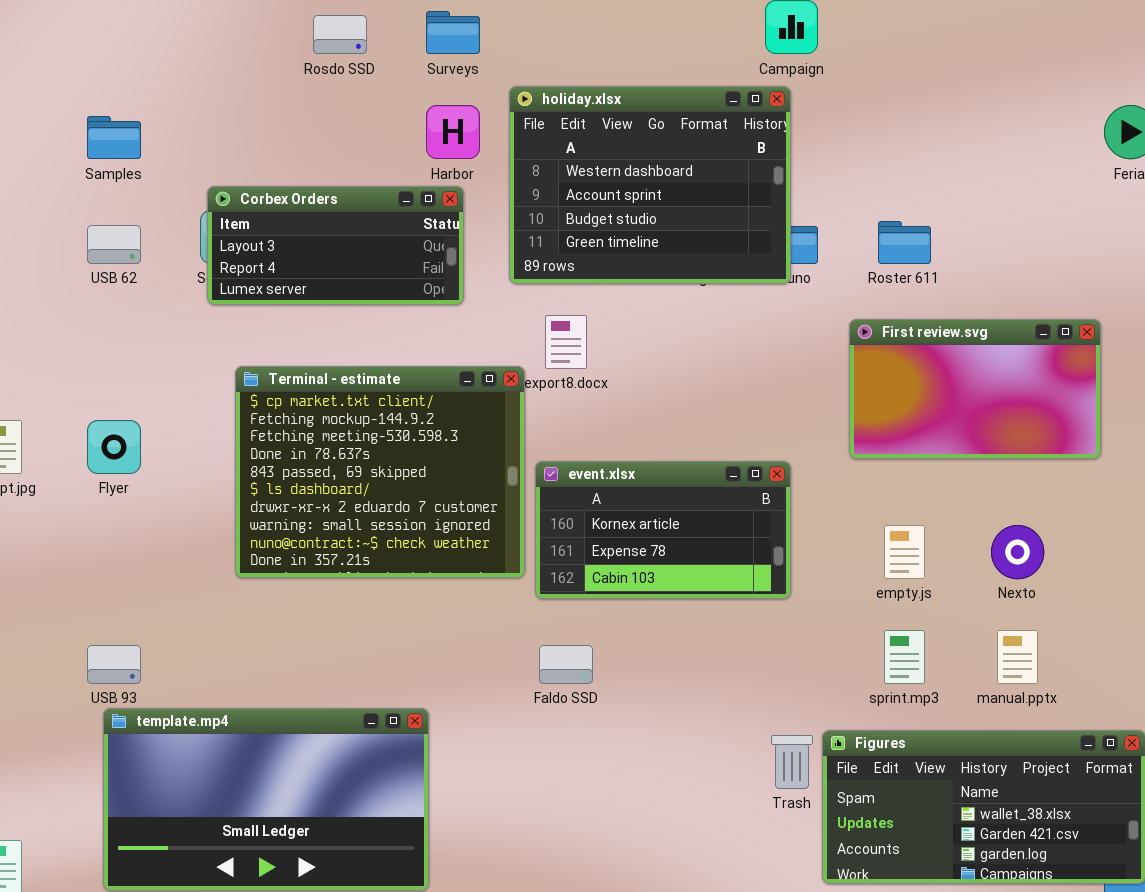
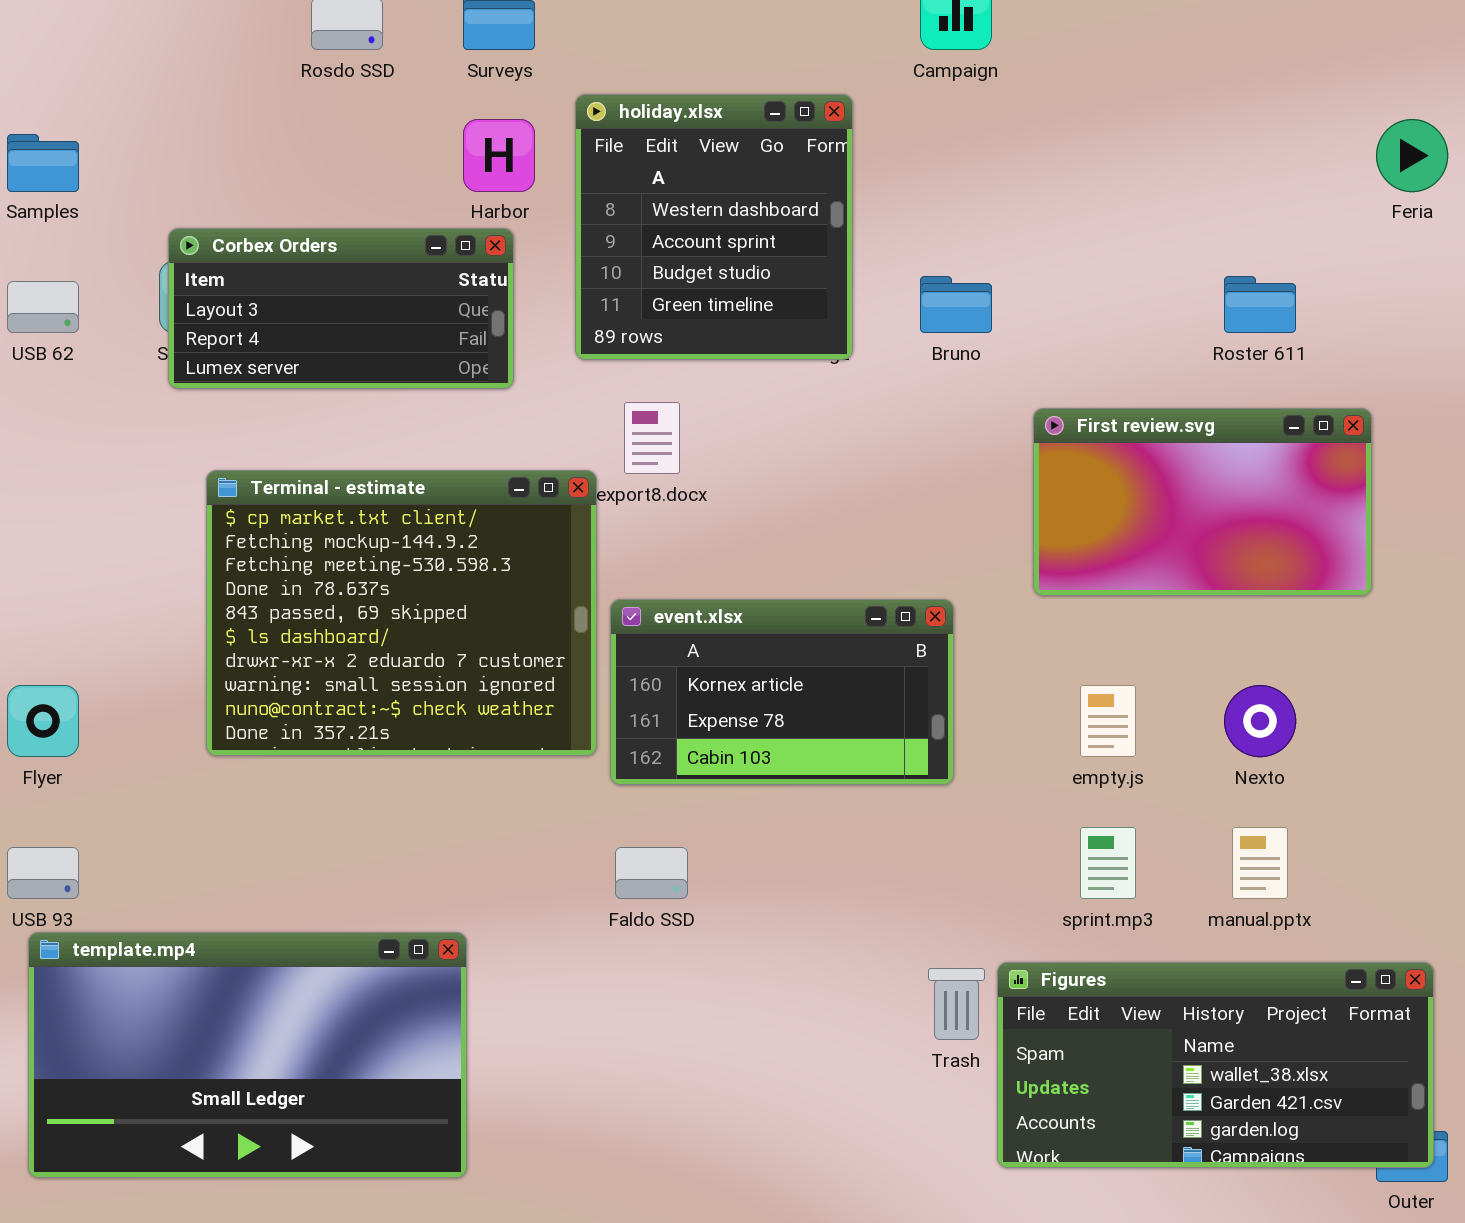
holiday.xlsx: [509,86,791,284] -> [575,94,853,360], resized
Roster 611: [878,221,931,264] -> [1224,276,1296,333], moved
Flyer: [87,420,141,474] -> [7,685,79,757], moved

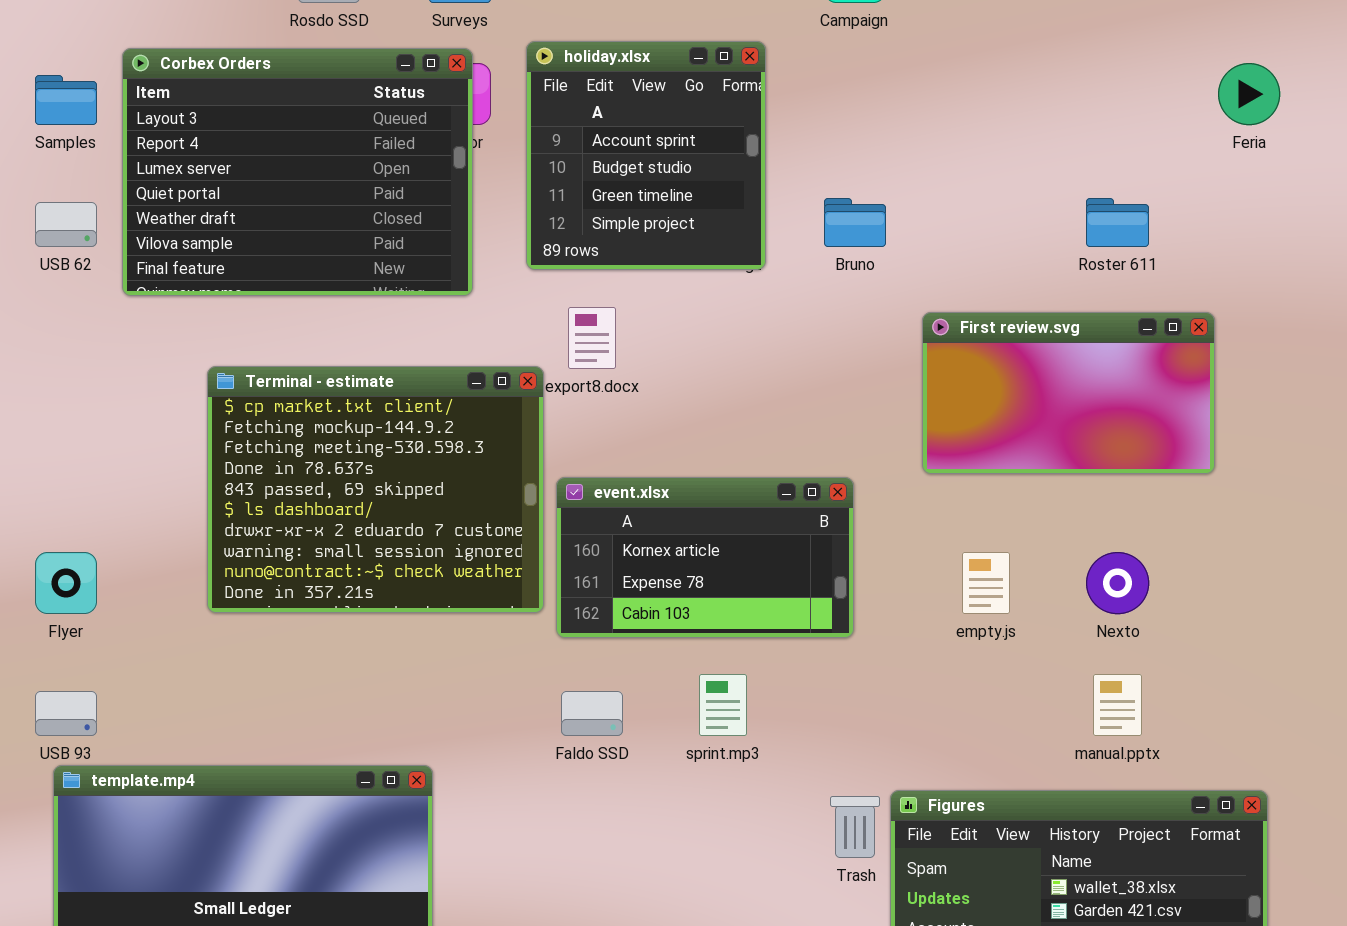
holiday.xlsx: [575,94,853,360] -> [526,41,766,270], scrolled down 1 row
Corbex Orders: [168,228,514,389] -> [122,48,473,296], resized
sprint.mp3: [1080,827,1136,899] -> [699,674,747,736], moved

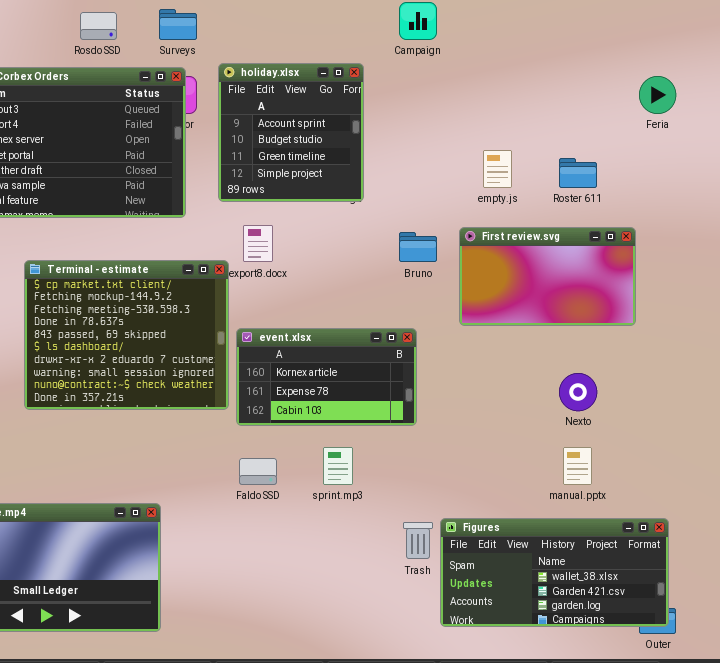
Bruno: [824,198,886,247] -> [399,232,437,262], moved
empty.js: [962,552,1010,614] -> [483,150,512,188], moved

